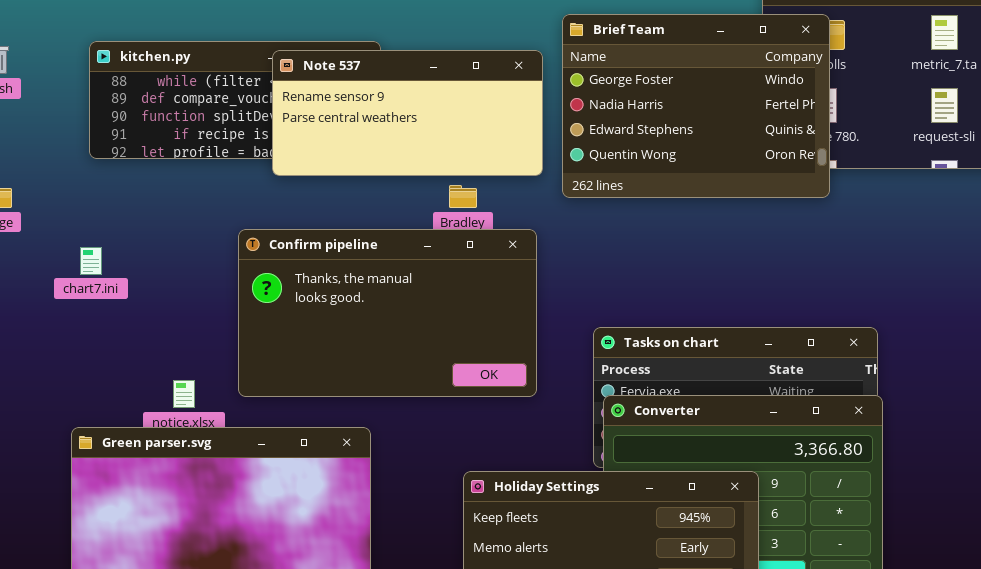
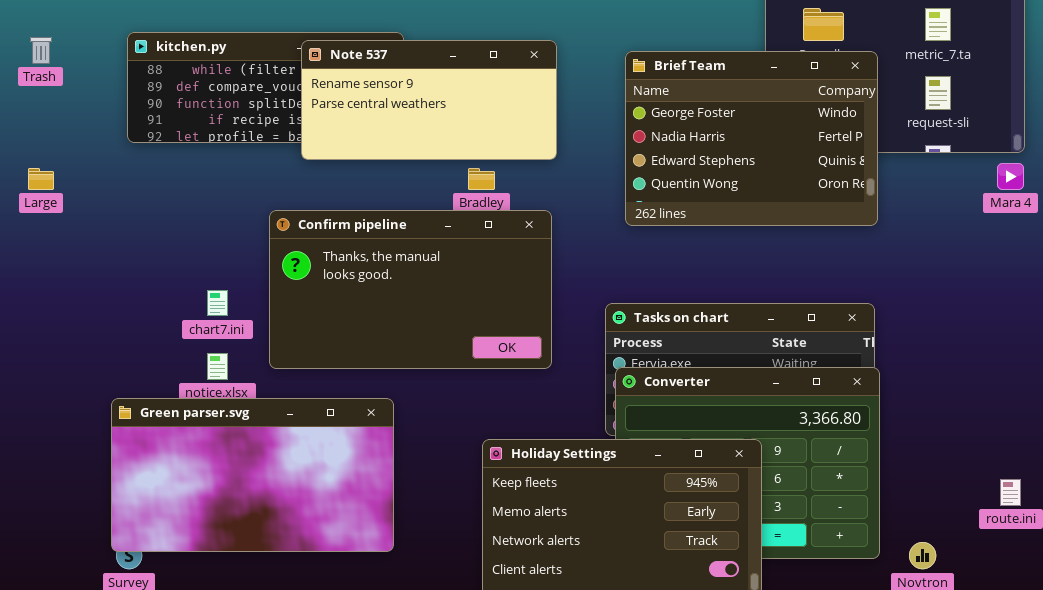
Brief Team: [562,14,830,198] -> [625,51,878,226], moved
chart7.ini: [80,247,102,275] -> [207,290,228,316], moved

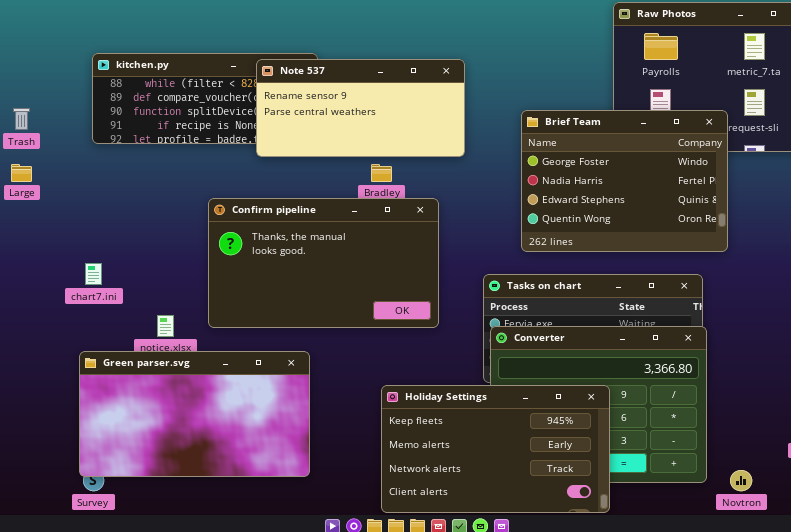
Trash: [30,37,52,64] -> [13,108,30,130], moved
Note 537: [301,40,557,160] -> [256,59,465,157], moved
Brief Team: [625,51,878,226] -> [521,110,728,252], moved
chart7.ini: [207,290,228,316] -> [85,263,102,285], moved

